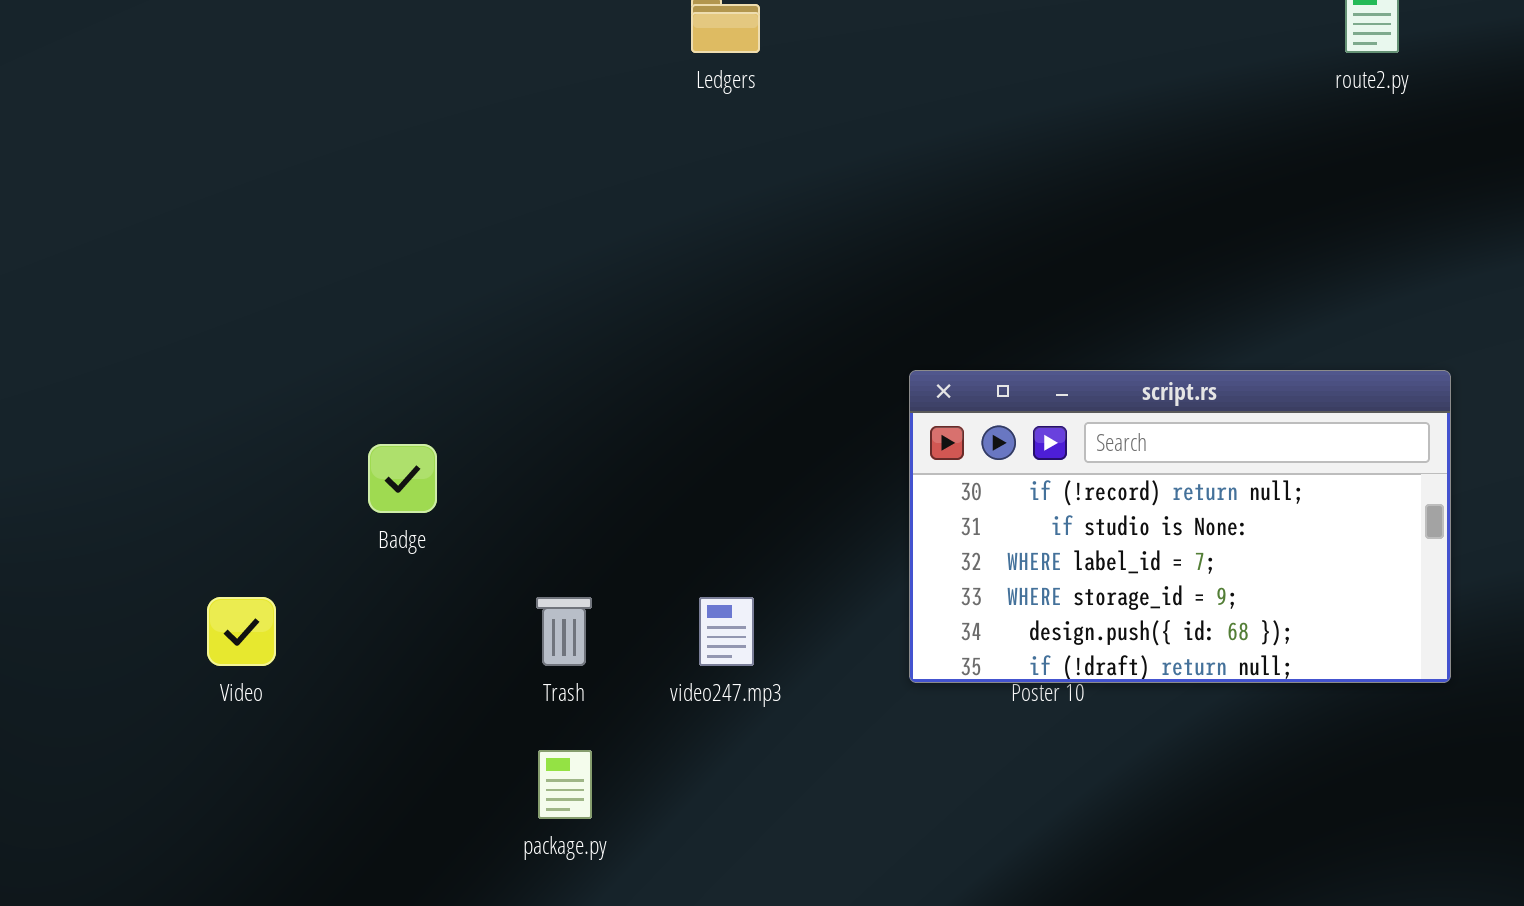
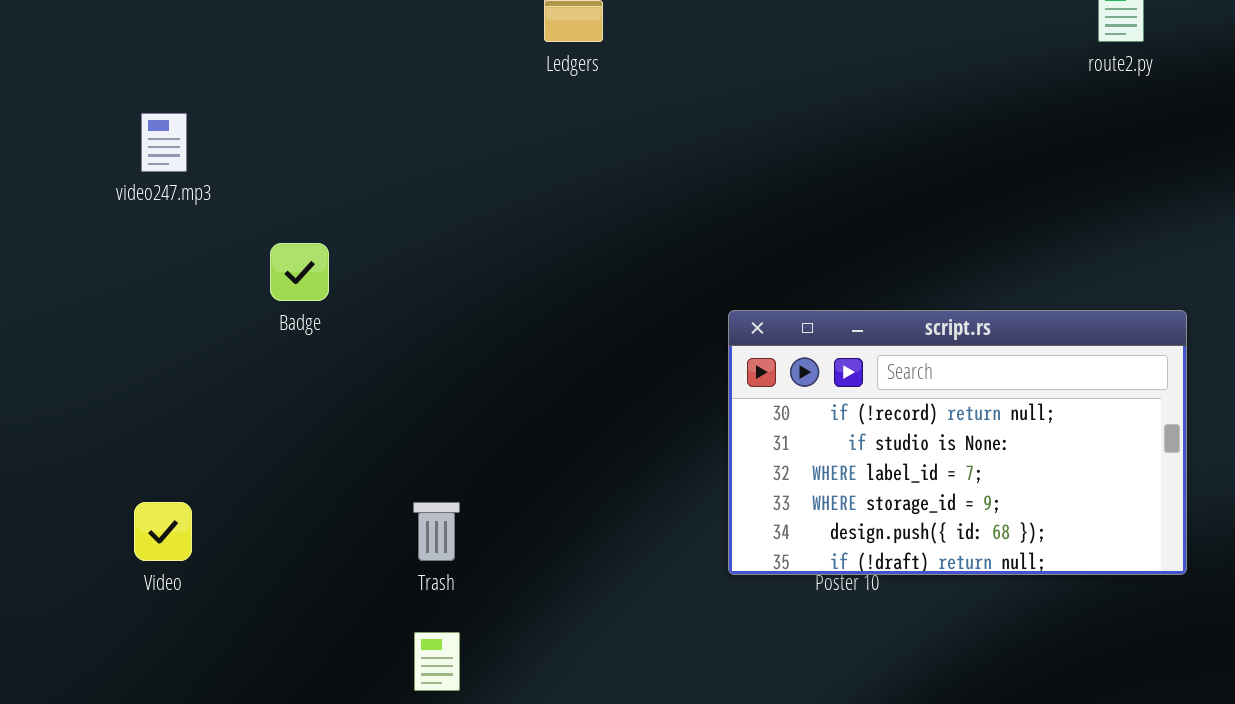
Badge: [368,444,437,513] -> [270,243,329,301], moved
video247.mp3: [699,597,754,666] -> [141,113,187,172], moved

